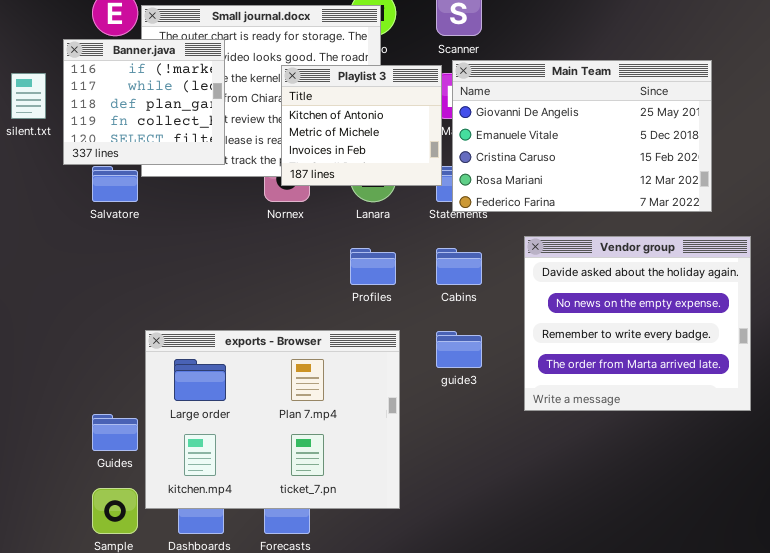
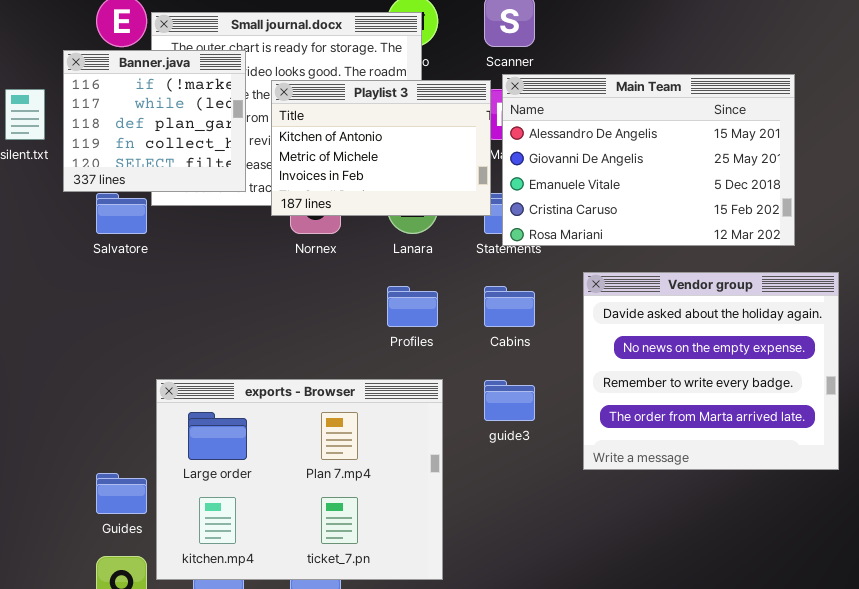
Main Team: [452,60,712,212] -> [502,74,795,246], scrolled up 1 row
Playlist 3: [281,65,442,186] -> [271,80,491,216], resized

